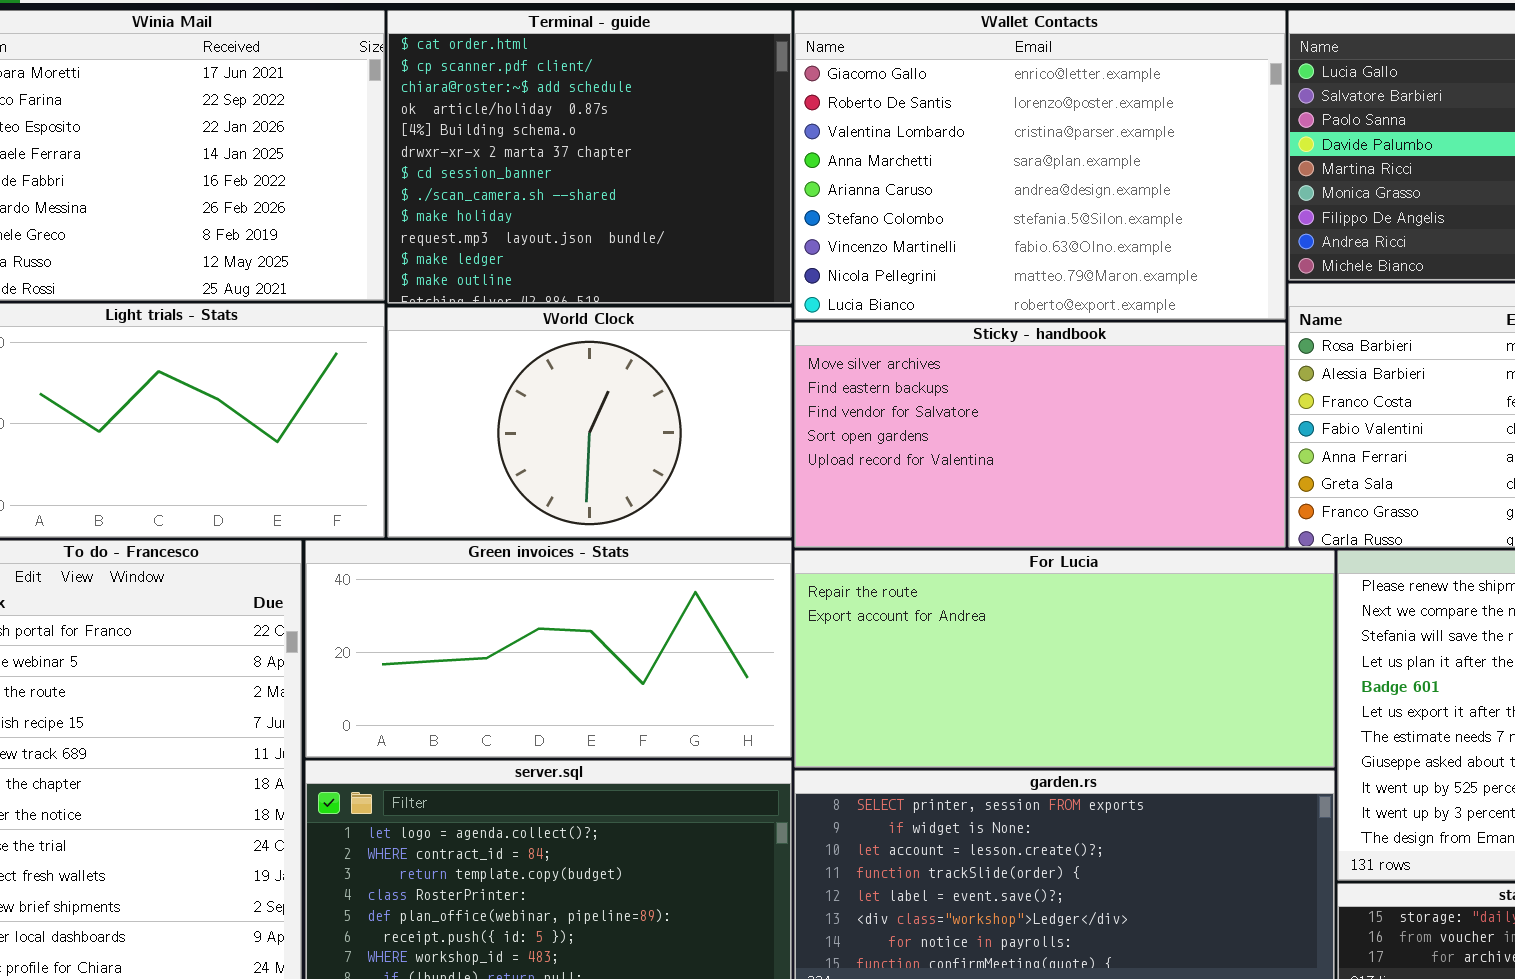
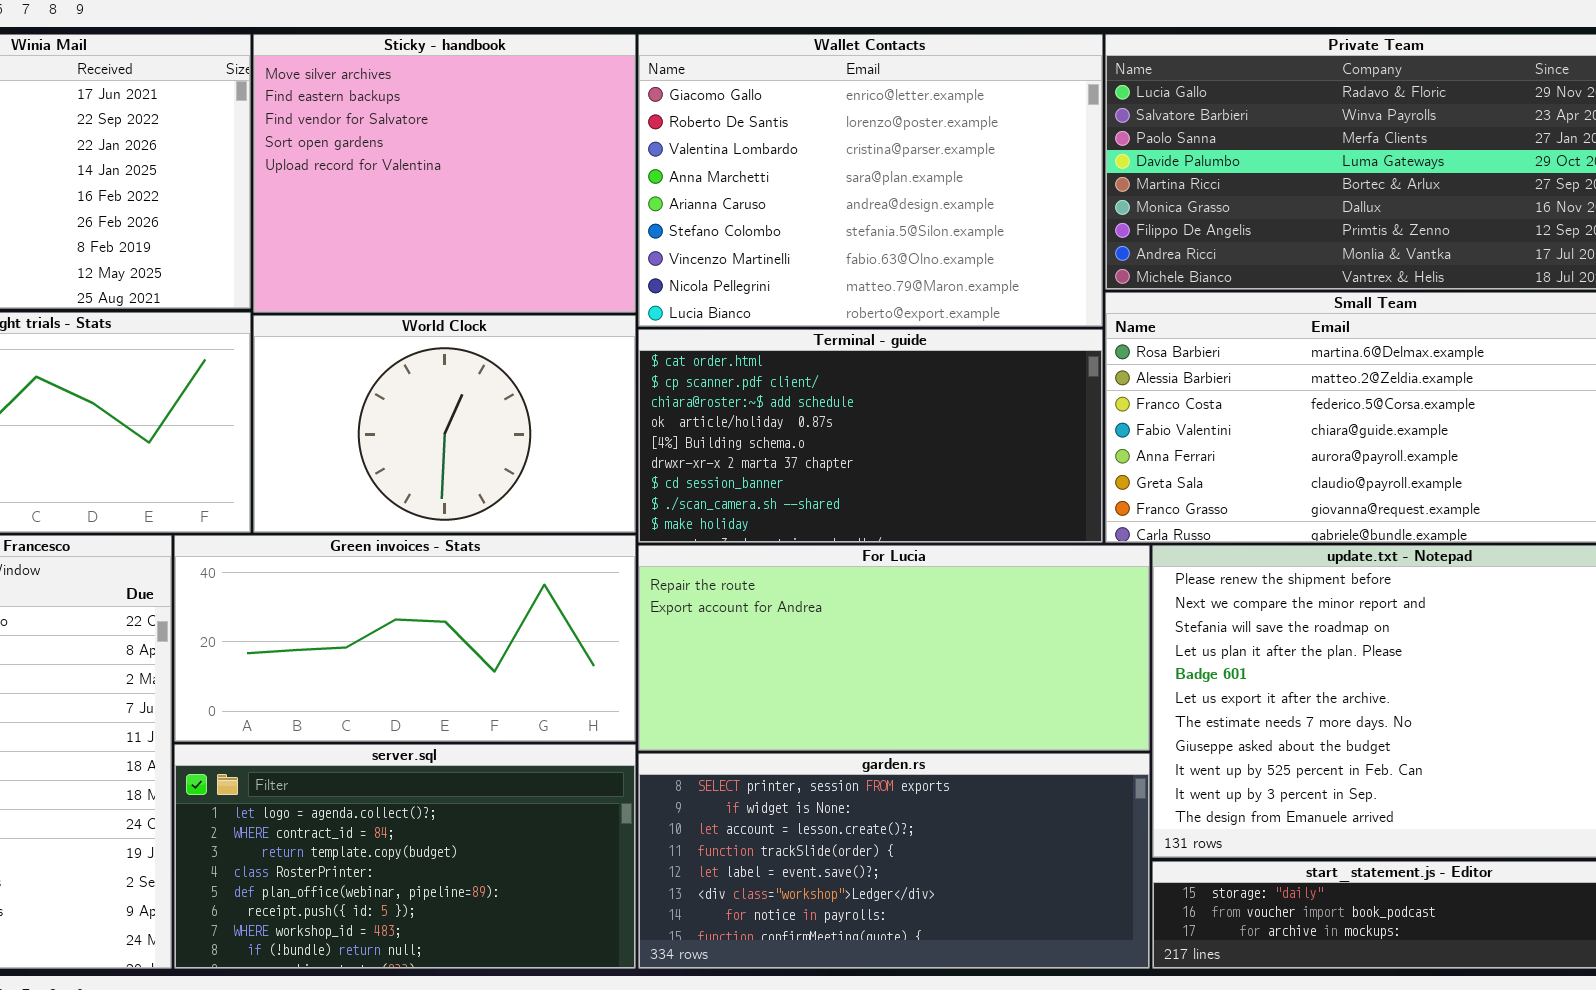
Terminal - guide: [387,10,792,304] -> [638,329,1103,543], moved, resized
Sticky - handbook: [794,322,1286,548] -> [253,34,636,313], moved, resized

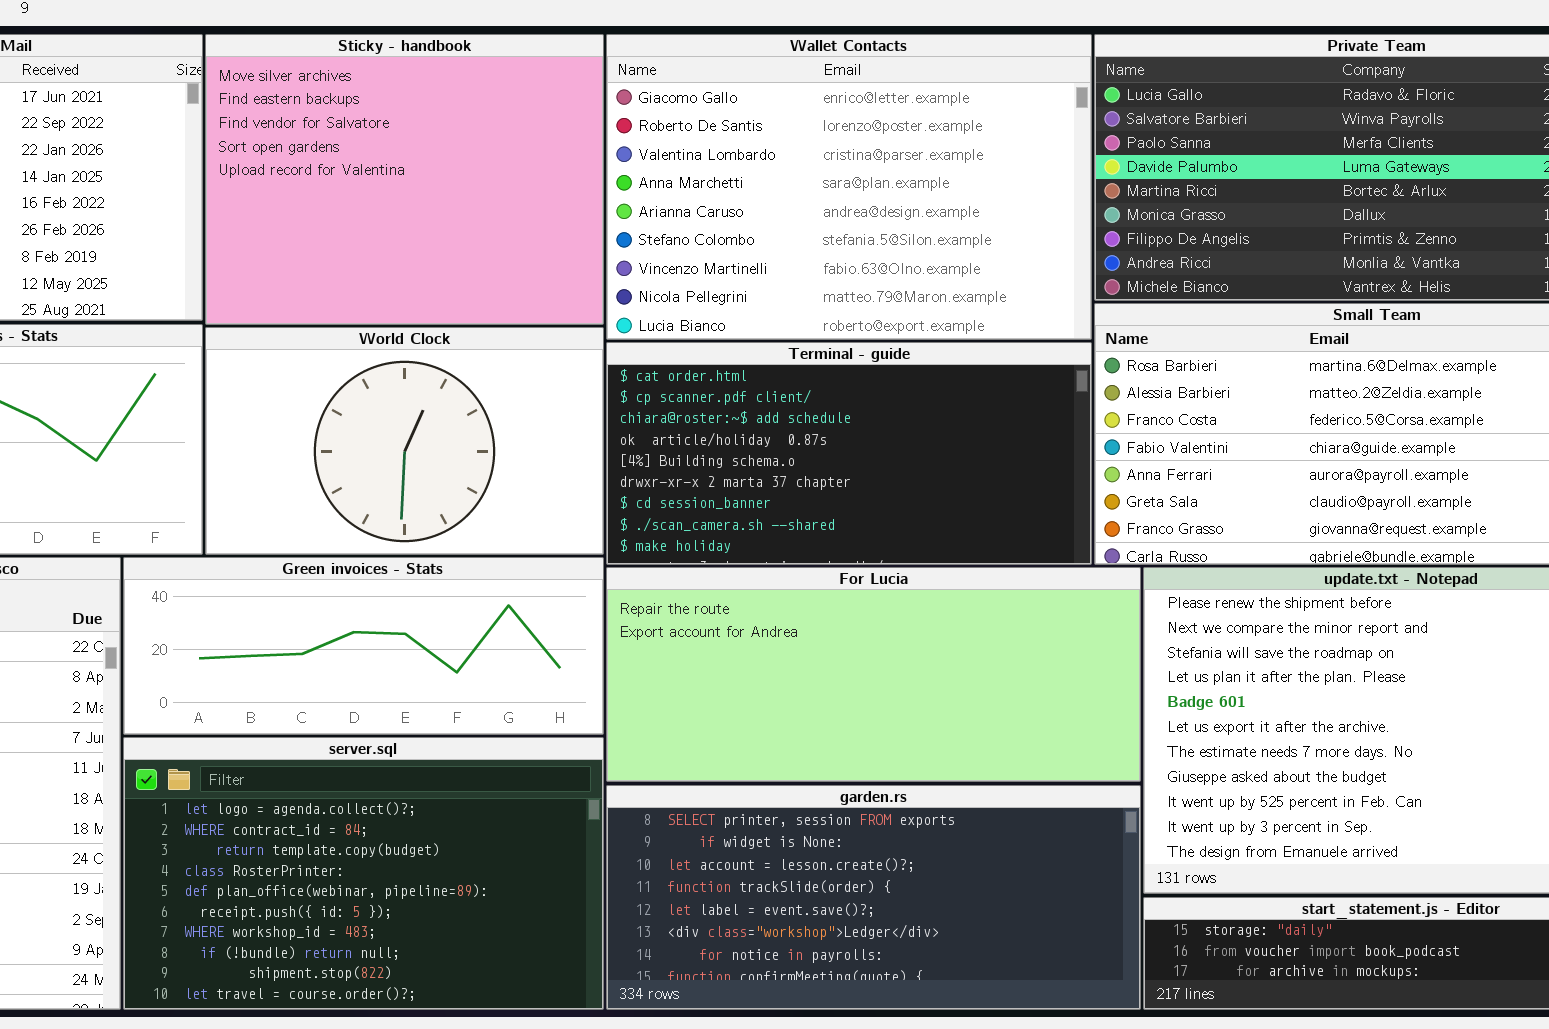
Green invoices - Stats: [174,535,636,742] -> [123,557,604,735], resized
server.sql: [174,744,636,969] -> [123,737,604,1010], resized

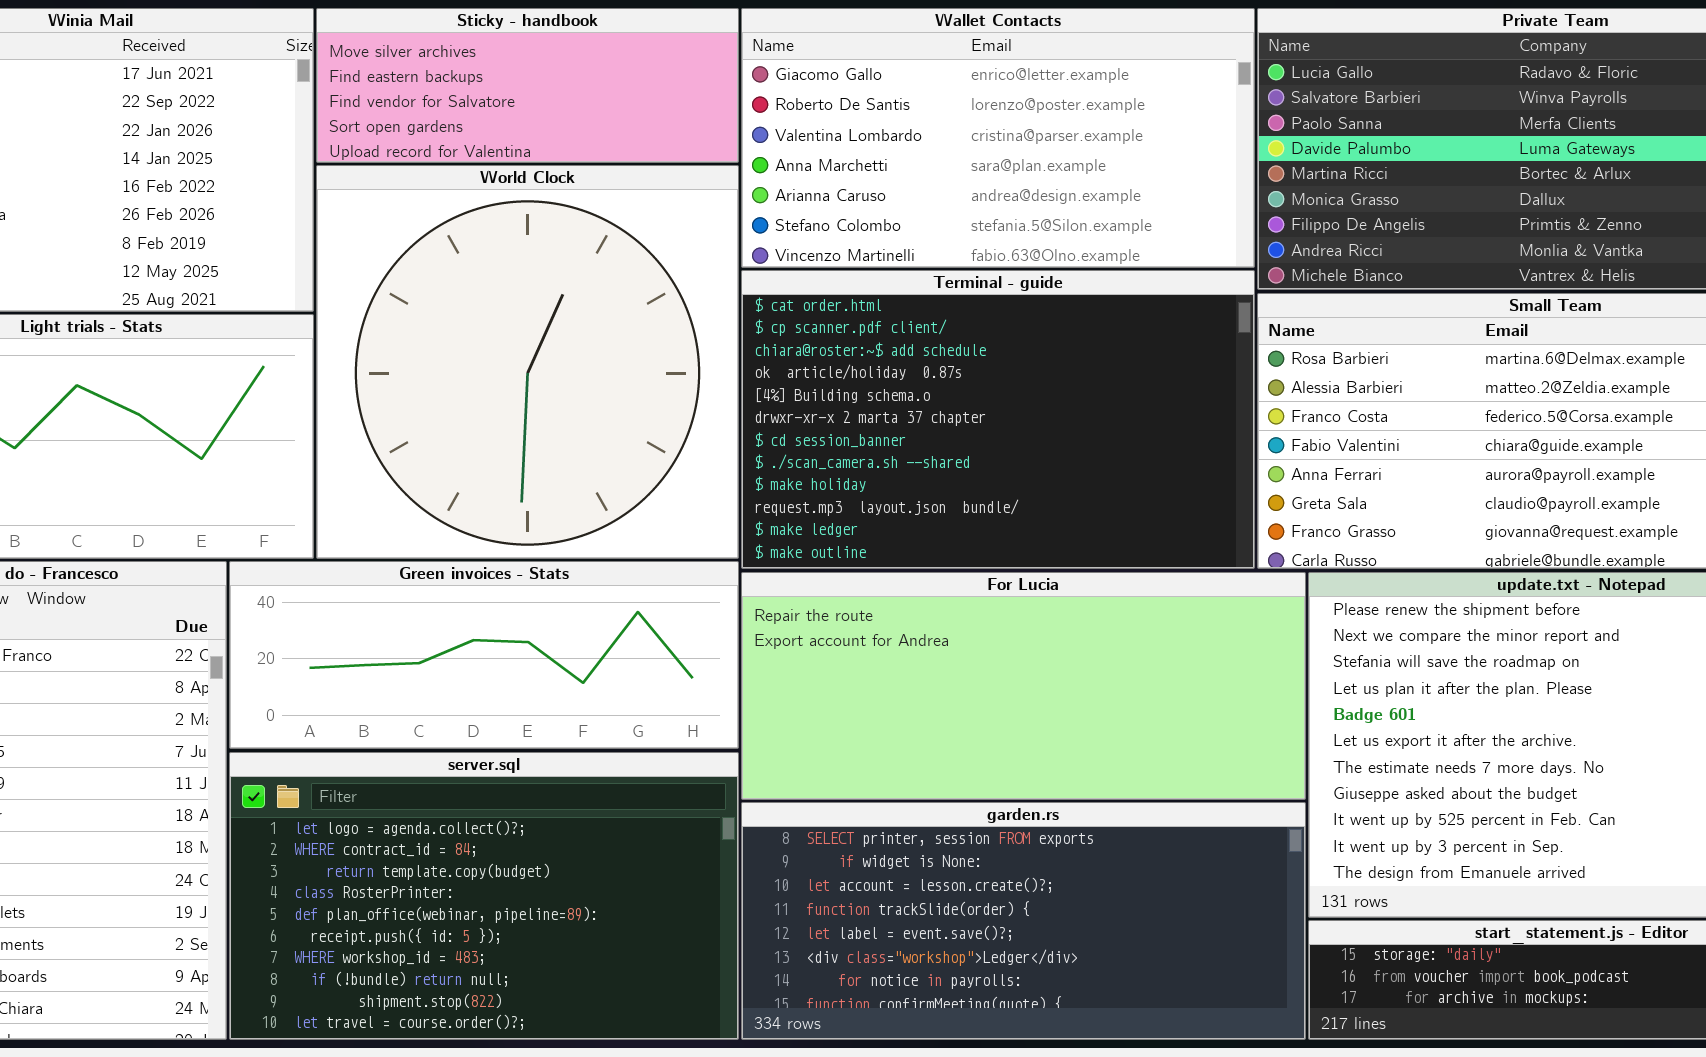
Sticky - handbook: [205,34,604,325] -> [316,8,739,163], resized
Wallet Contacts: [606,34,1092,340] -> [741,8,1255,268], resized
World Clock: [205,327,604,555] -> [316,165,739,559], resized
Terminal - guide: [606,342,1092,565] -> [741,270,1255,569], resized

